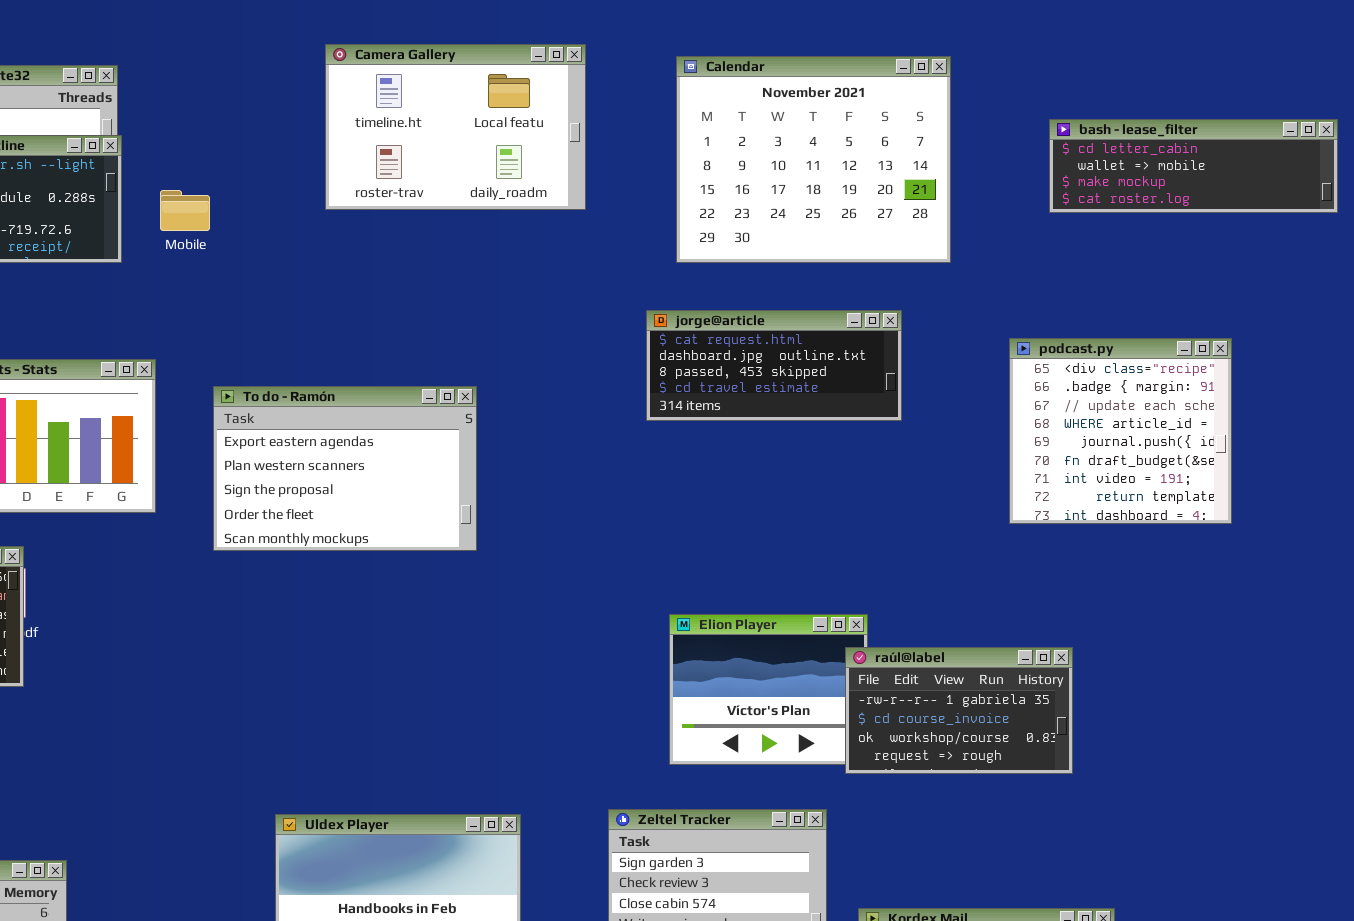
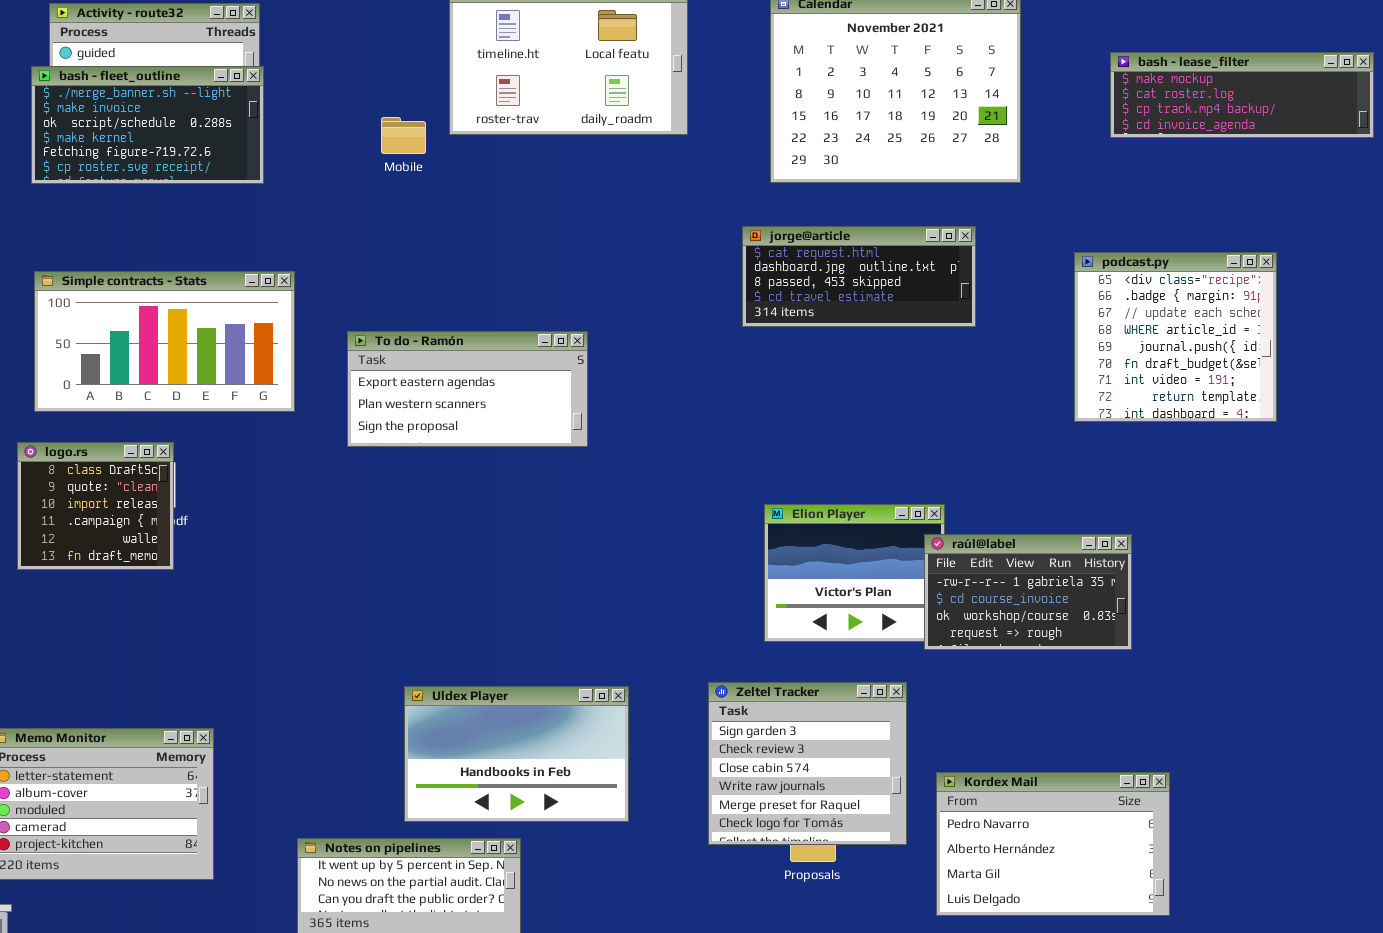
bash - lease_filter: [1049,119,1338,213] -> [1110,52,1374,138], scrolled down 2 rows
Mobile: [160,190,210,231] -> [381,117,426,154], moved
To do - Ramón: [213,386,477,551] -> [347,331,588,447], resized

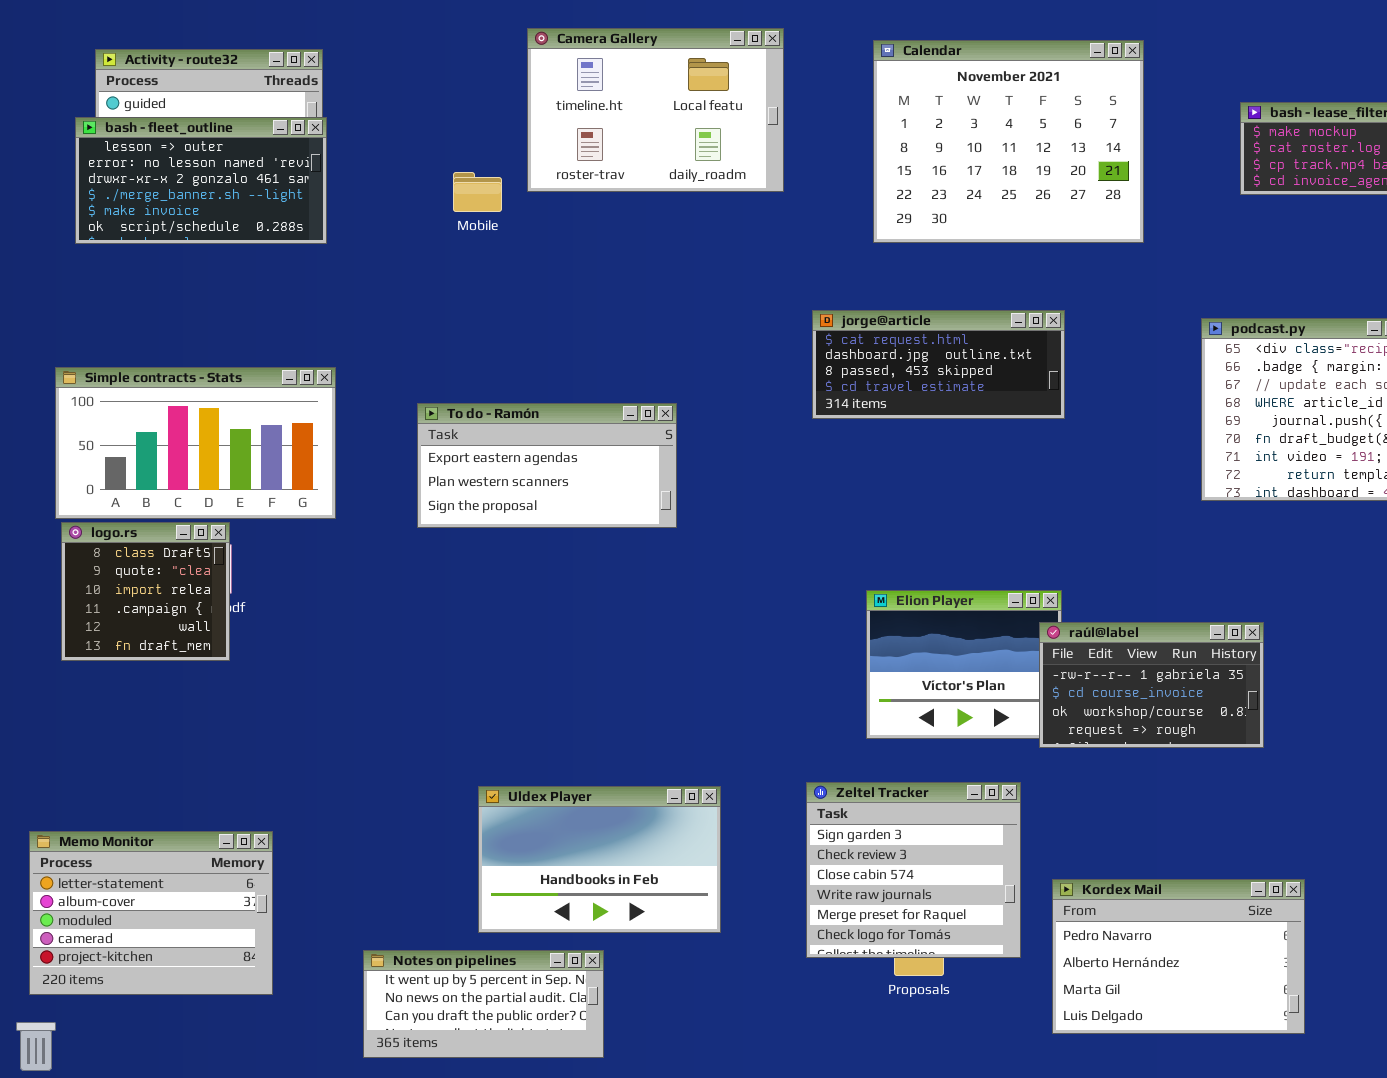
bash - fleet_outline: [31,66,264,184] -> [75,117,327,244], scrolled up 3 rows
jorge@article: [742,226,976,327] -> [812,310,1065,419], moved
Simple contracts - Stats: [34,271,295,412] -> [55,367,336,519], moved

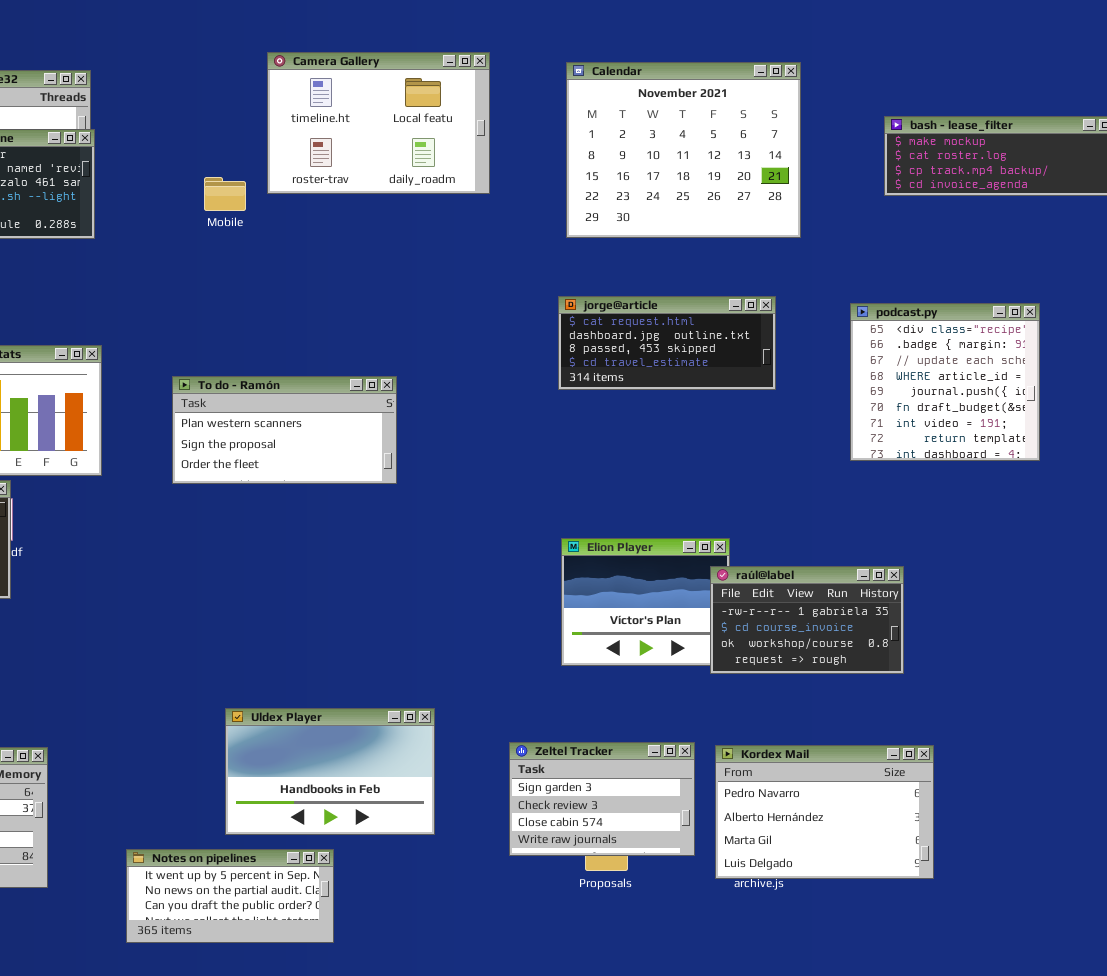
jorge@article: [812,310,1065,419] -> [558,296,776,390], moved
To do - Ramón: [417,403,677,528] -> [172,376,397,484], scrolled down 1 row
Zeltel Tracker: [806,782,1021,958] -> [509,742,695,856], resized
Kordex Mail: [1052,879,1305,1034] -> [715,745,934,879], moved

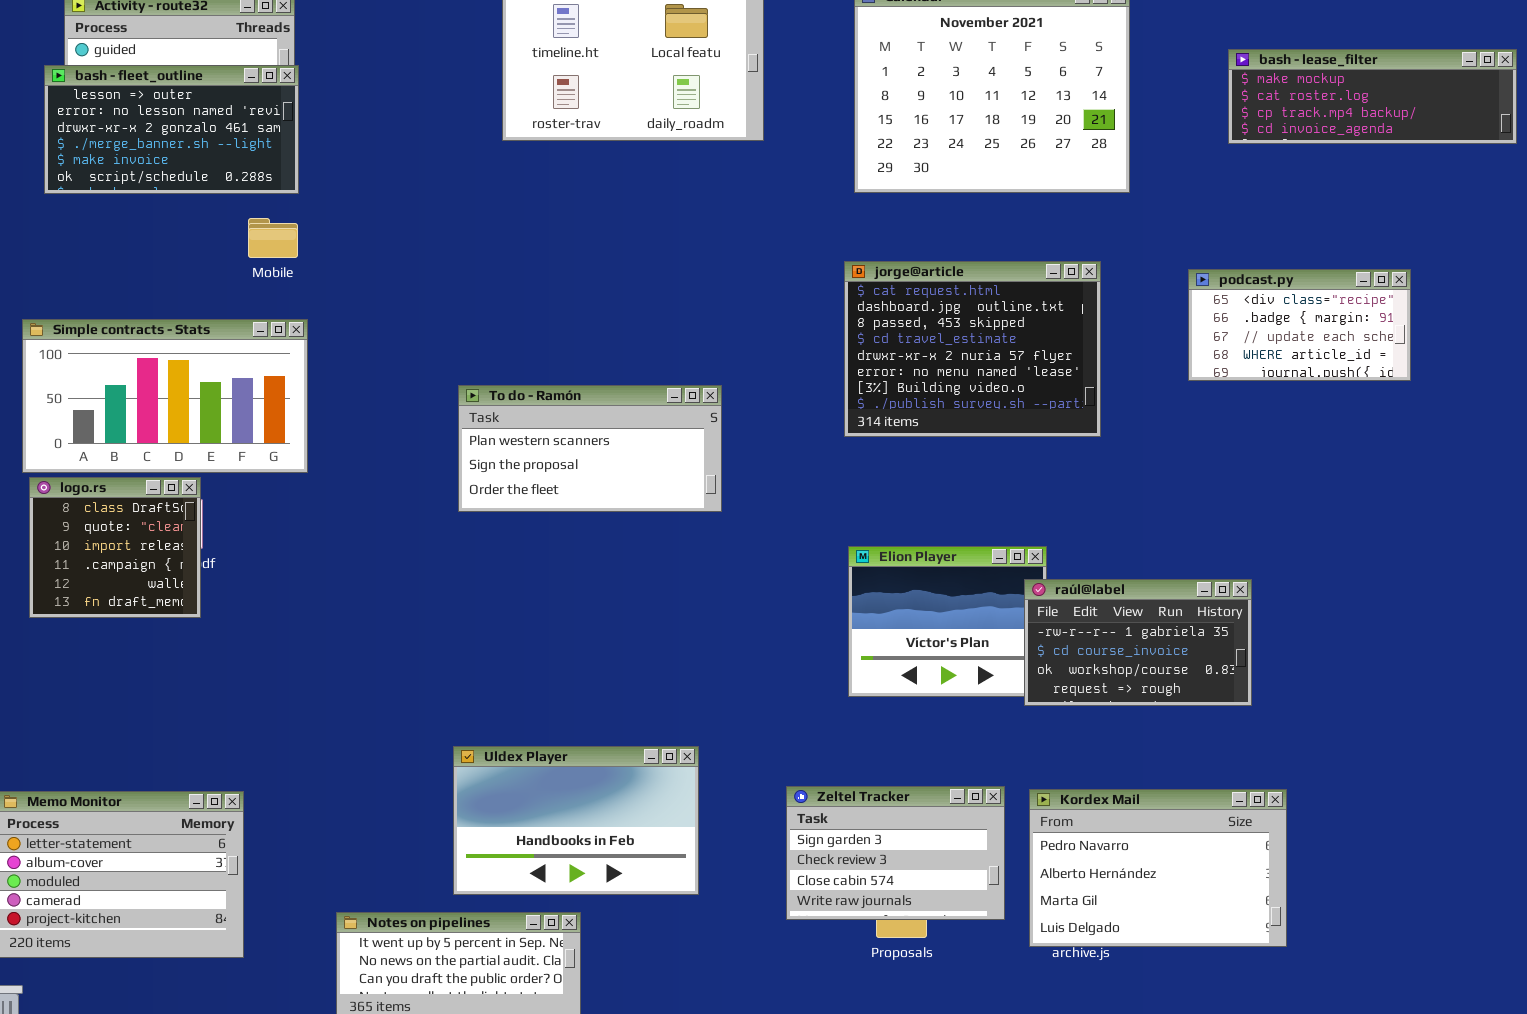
Mobile: [204,177,246,211] -> [248,218,298,258], moved
jorge@article: [558,296,776,390] -> [844,261,1101,437], resized
podcast.py: [850,303,1040,461] -> [1188,269,1411,381], resized
To do - Ramón: [172,376,397,484] -> [458,385,722,512], moved

